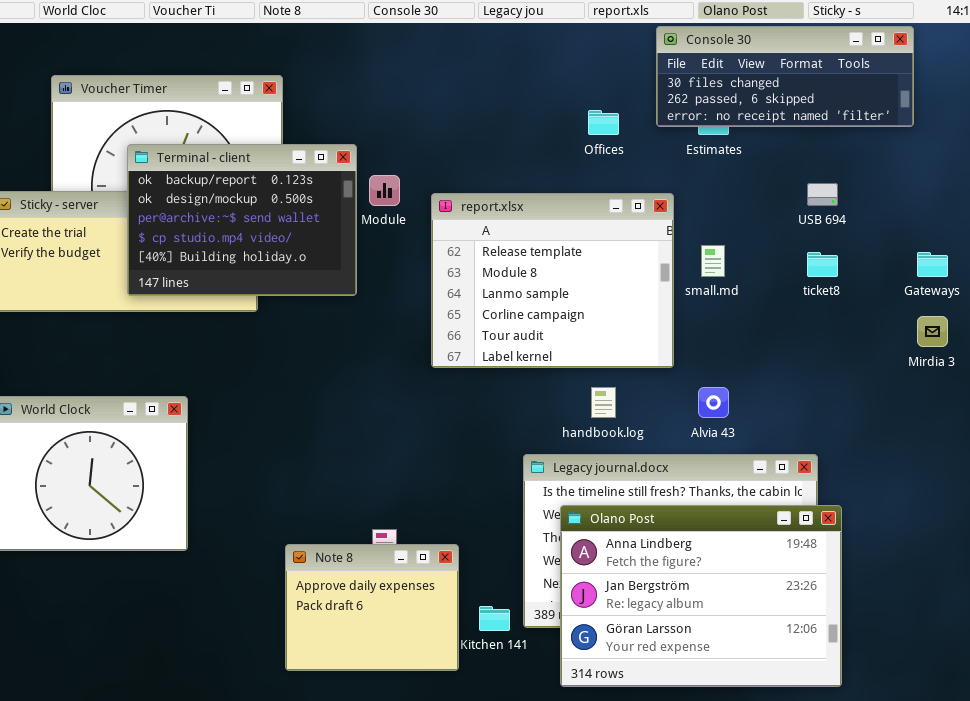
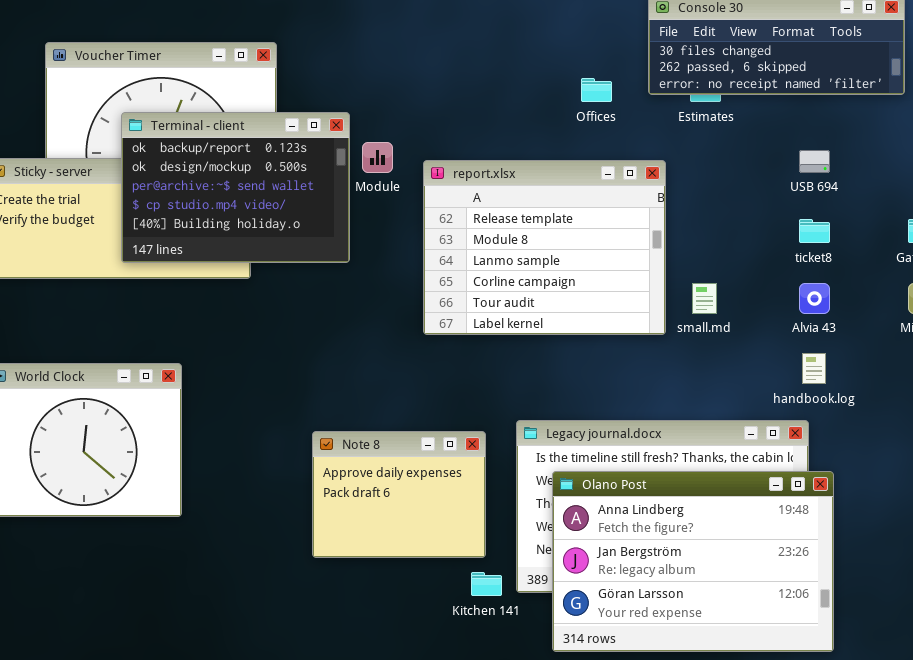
small.md: [701,245,725,277] -> [692,283,717,314], moved
handbook.log: [591,387,616,418] -> [802,353,826,384], moved
Alvia 43: [698,387,729,418] -> [799,283,830,314], moved
Note 8: [285,544,459,671] -> [312,431,486,558], moved

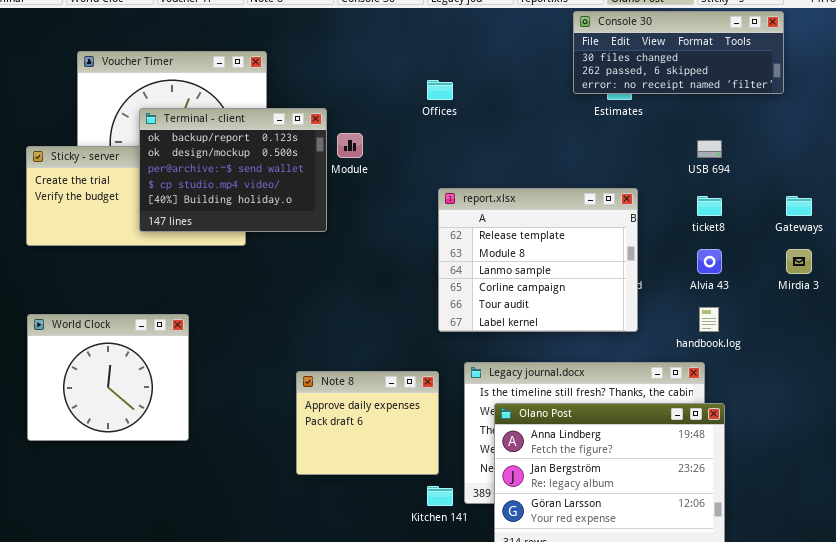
Offices: [581,78,612,102] -> [427,80,453,100], moved
report.xlsx: [423,160,666,335] -> [438,188,638,332], moved

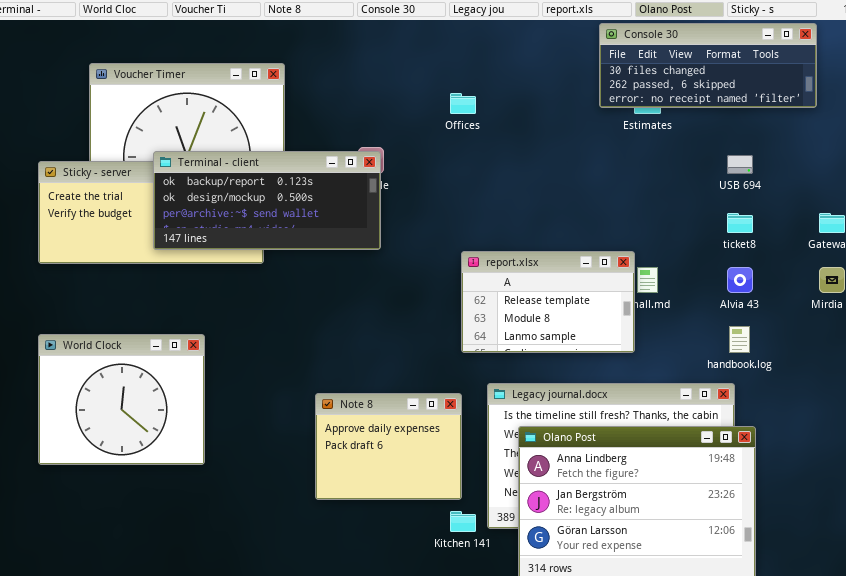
Terminal - client: [139,108,327,232] -> [153,151,381,250], resized
report.xlsx: [438,188,638,332] -> [461,251,635,353], resized

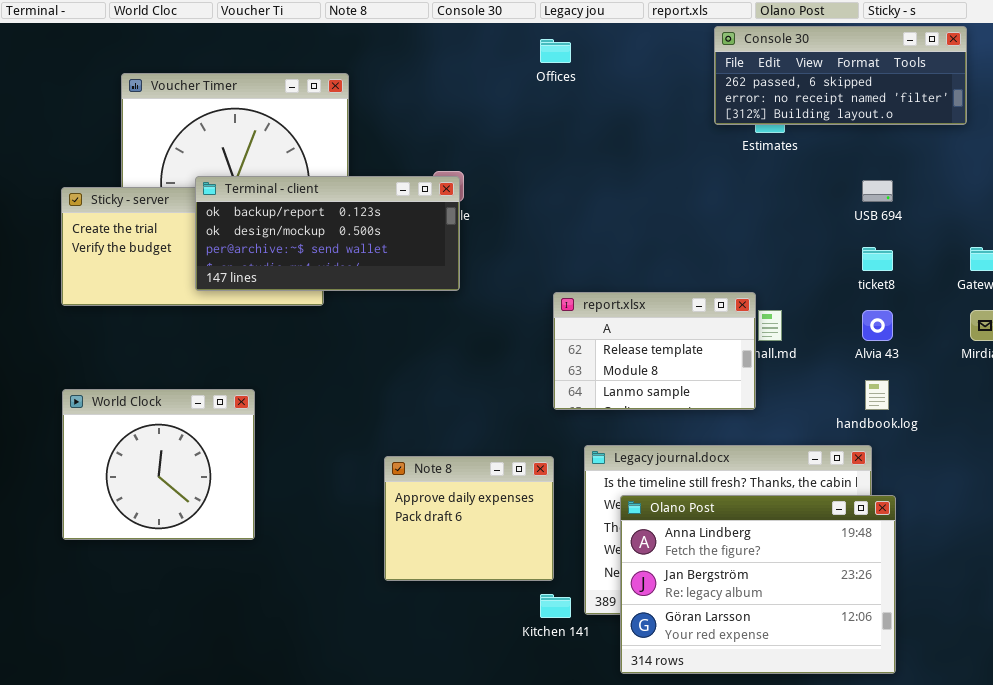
Console 30: [599,23,817,108] -> [714,26,967,125], scrolled down 1 row
Offices: [450,93,476,114] -> [540,39,571,63], moved

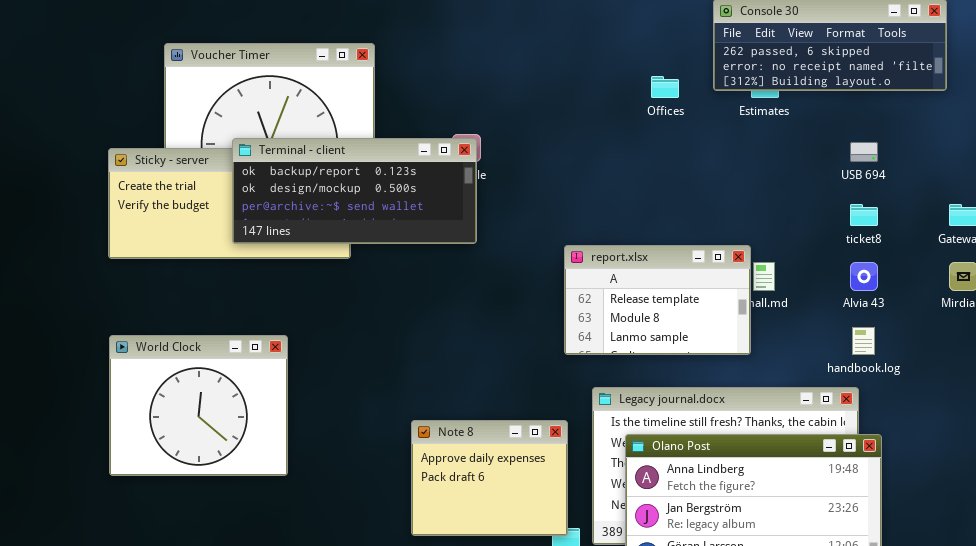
Offices: [540,39,571,63] -> [651,76,679,98], moved
Note 8: [384,456,554,581] -> [411,420,568,536], moved

